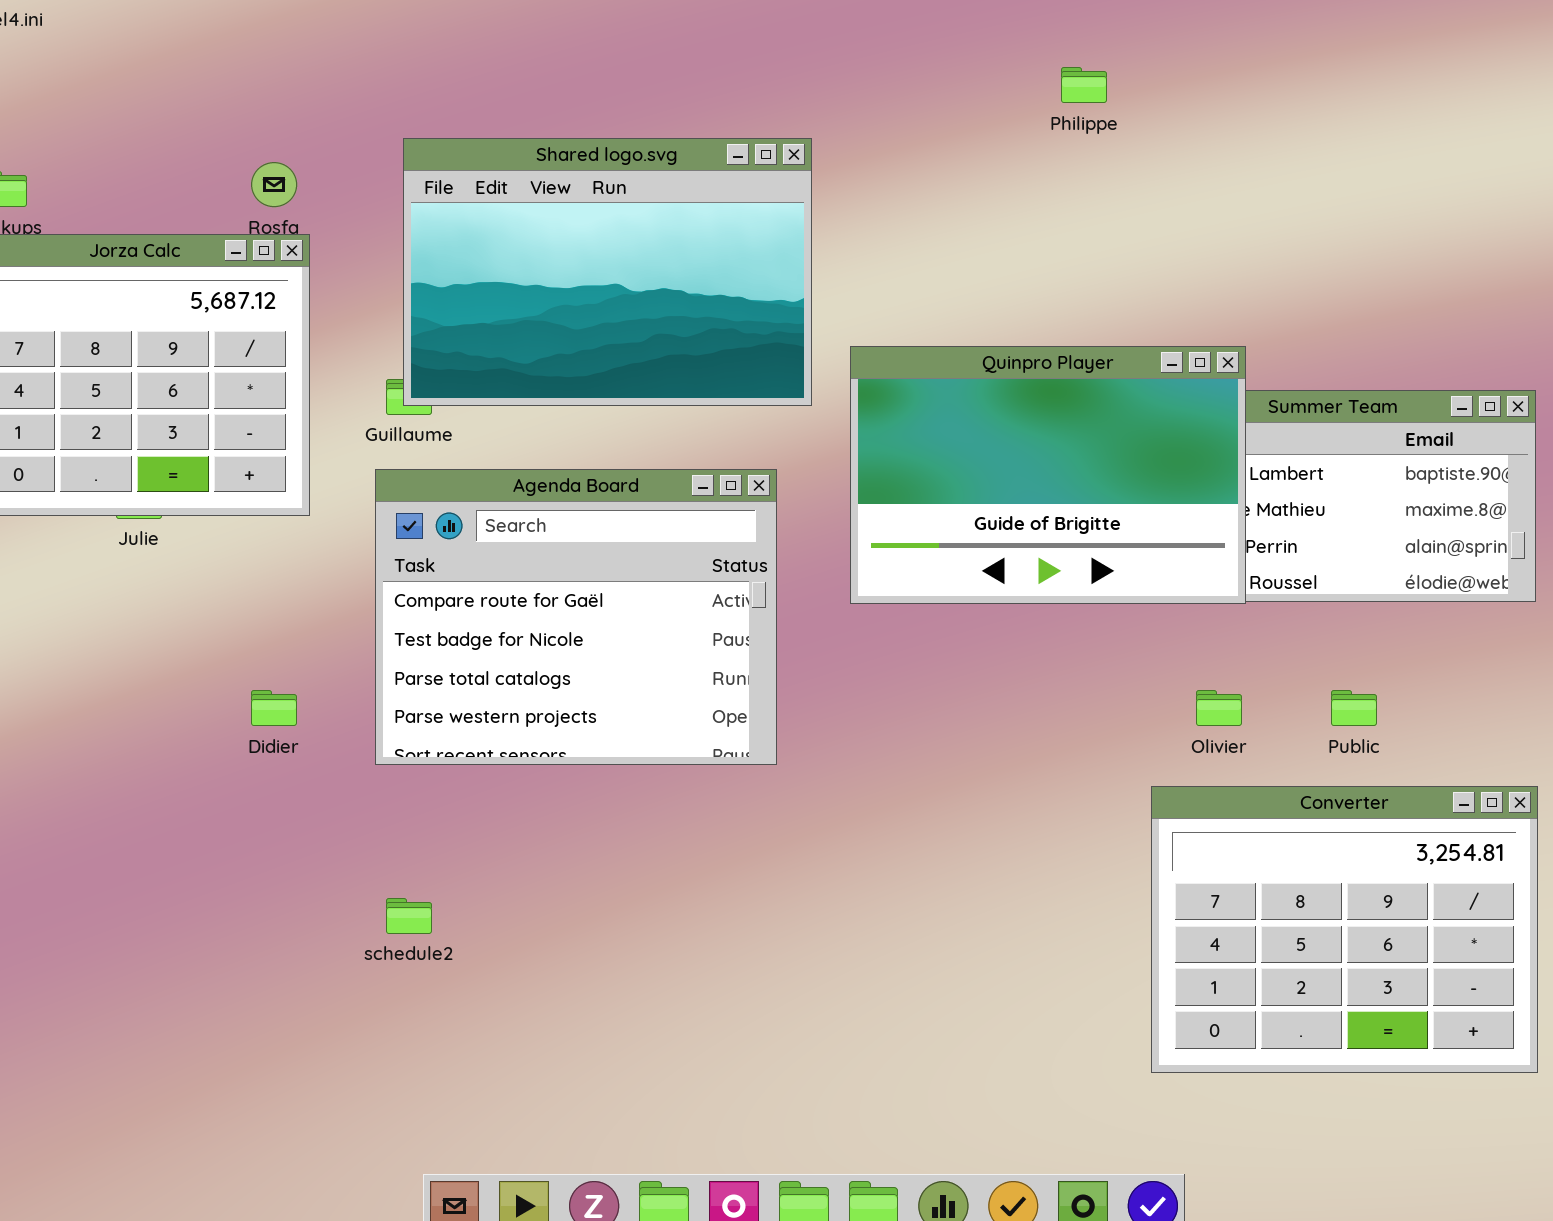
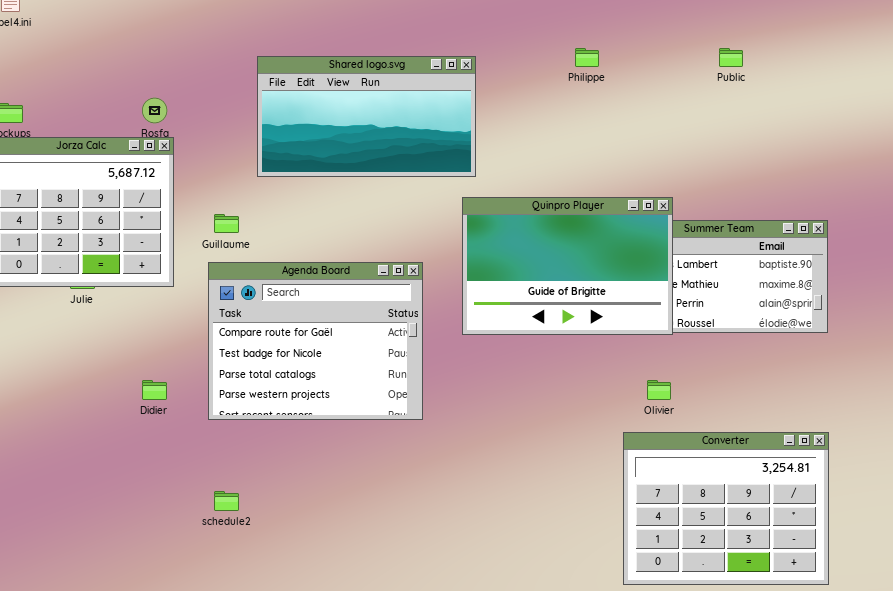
Shared logo.svg: [403,138,812,406] -> [257,56,476,177], moved, resized
Public: [1331,690,1377,726] -> [719,48,743,67], moved

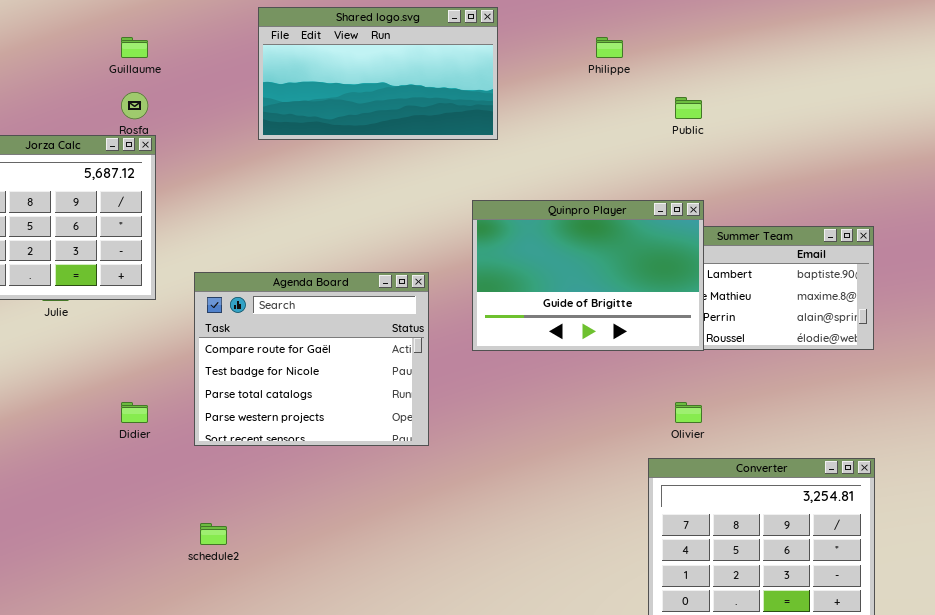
Public: [719,48,743,67] -> [675,97,702,119], moved
Shared logo.svg: [257,56,476,177] -> [258,7,498,140], moved
Guillaume: [214,214,239,233] -> [121,37,148,58], moved

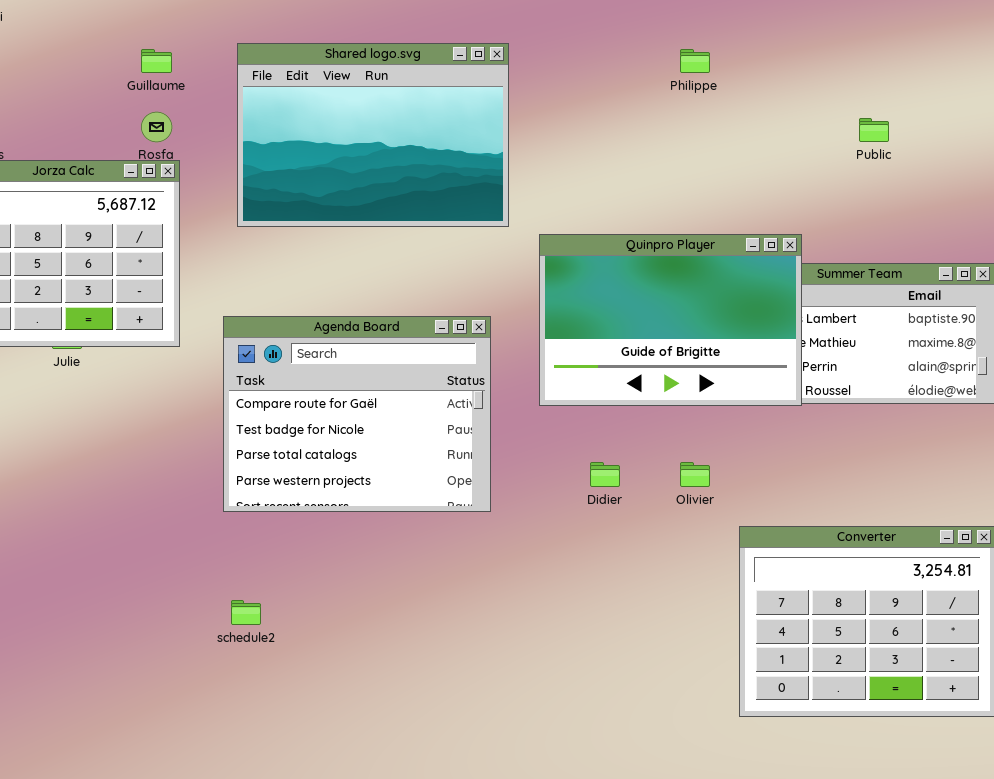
Shared logo.svg: [258,7,498,140] -> [237,43,509,227], moved, resized
Public: [675,97,702,119] -> [859,118,889,142], moved
Didier: [121,402,148,423] -> [590,462,620,487], moved
Olivier: [675,402,702,423] -> [680,462,710,487], moved

